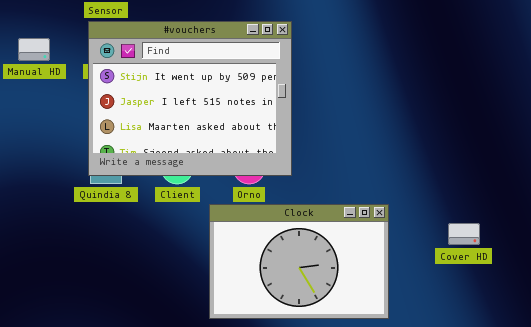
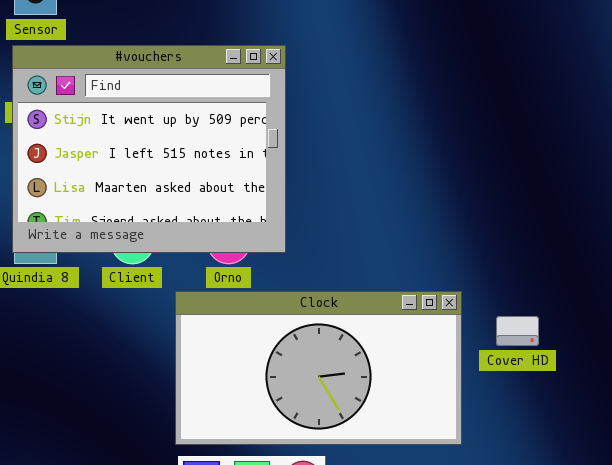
Clock: [209,204,389,319] -> [175,291,462,445], resized

